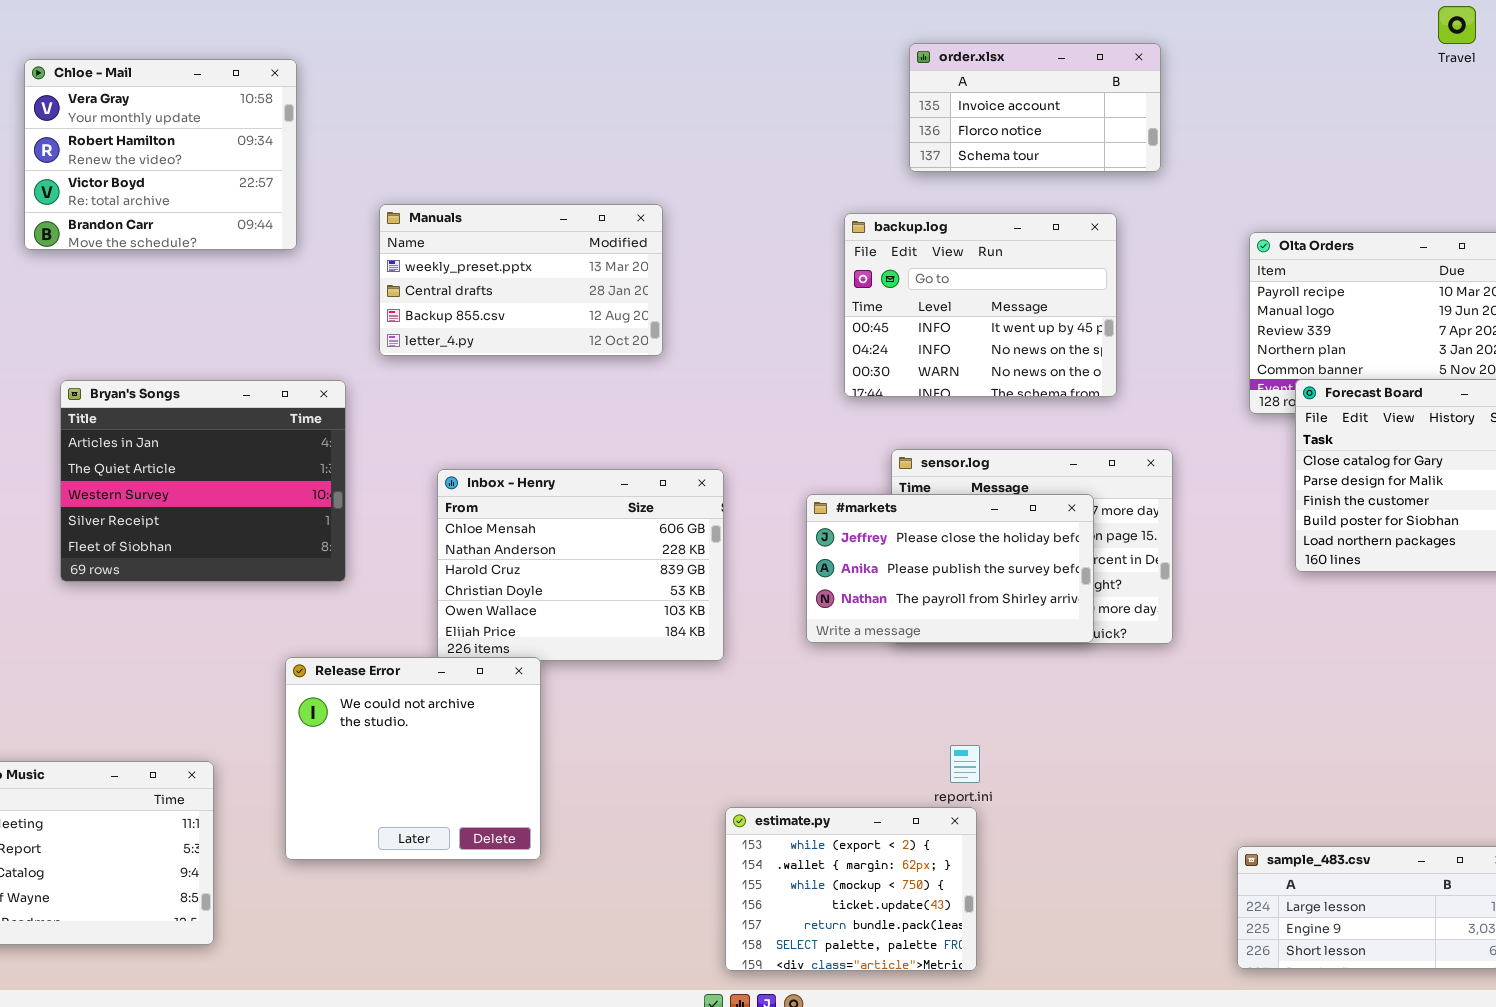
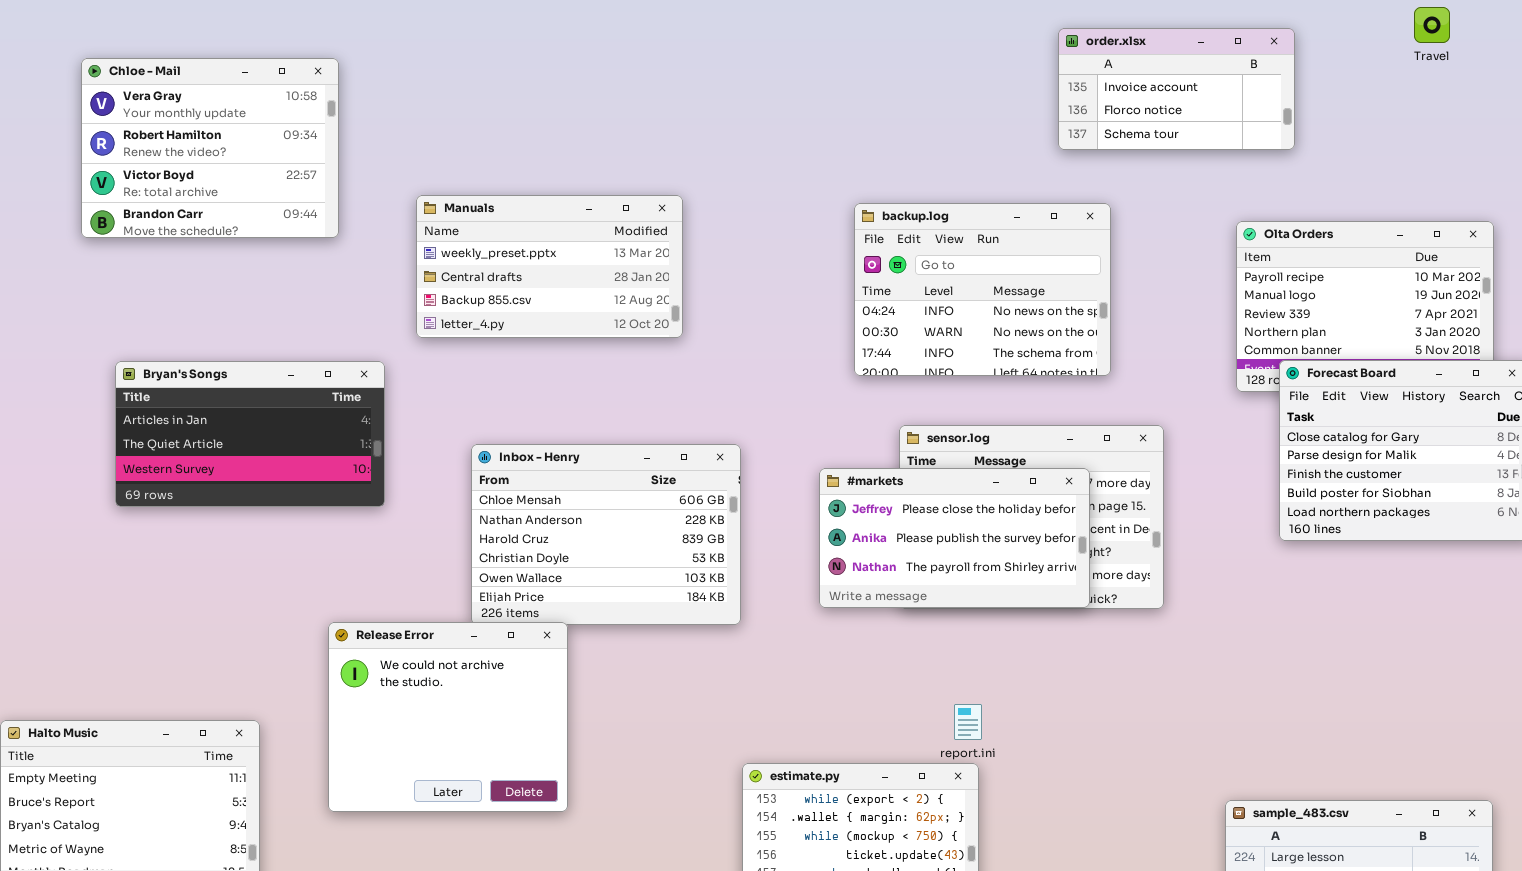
order.xlsx: [909,43,1161,172] -> [1058,28,1295,150], moved
backup.log: [844,213,1117,397] -> [854,203,1111,376], scrolled down 1 row
Bryan's Songs: [60,380,346,582] -> [115,361,385,507], resized

